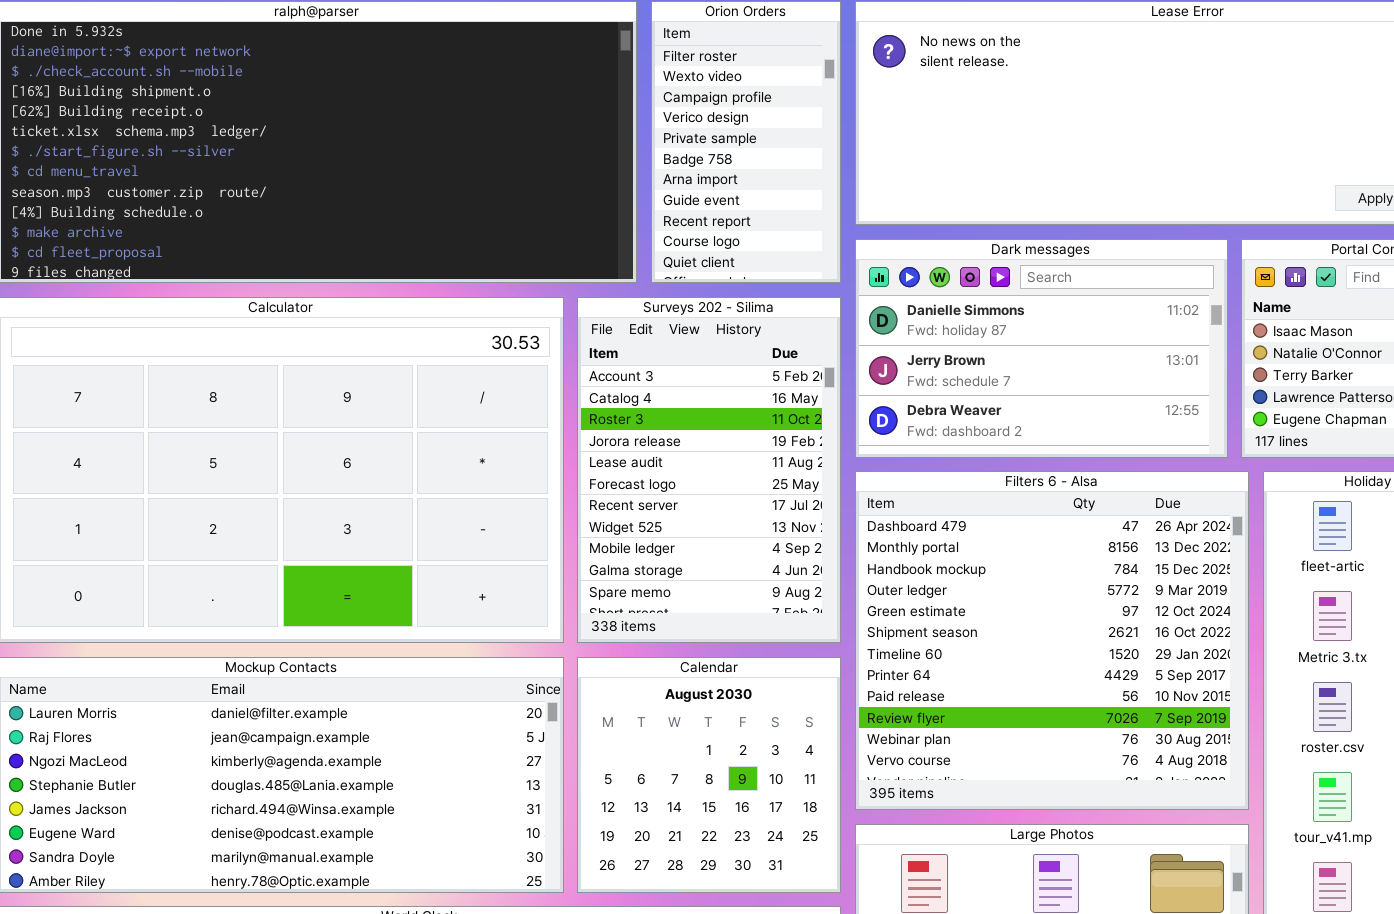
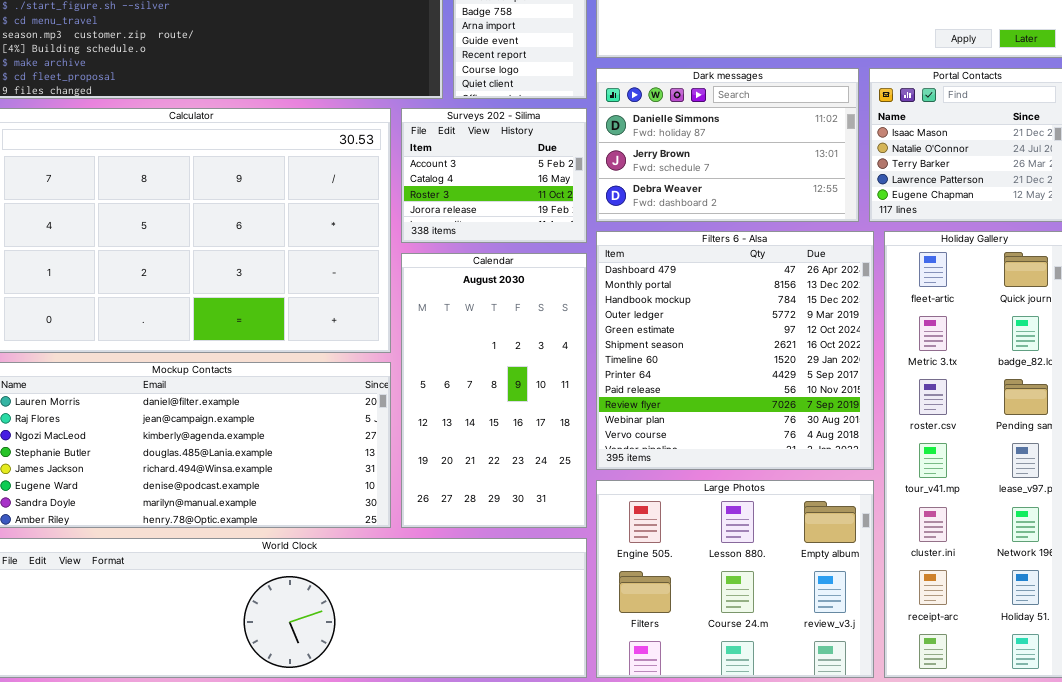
Surveys 202 - Silima: [577,297,841,643] -> [401,108,587,243], resized
Calendar: [577,657,841,893] -> [401,253,587,528], resized

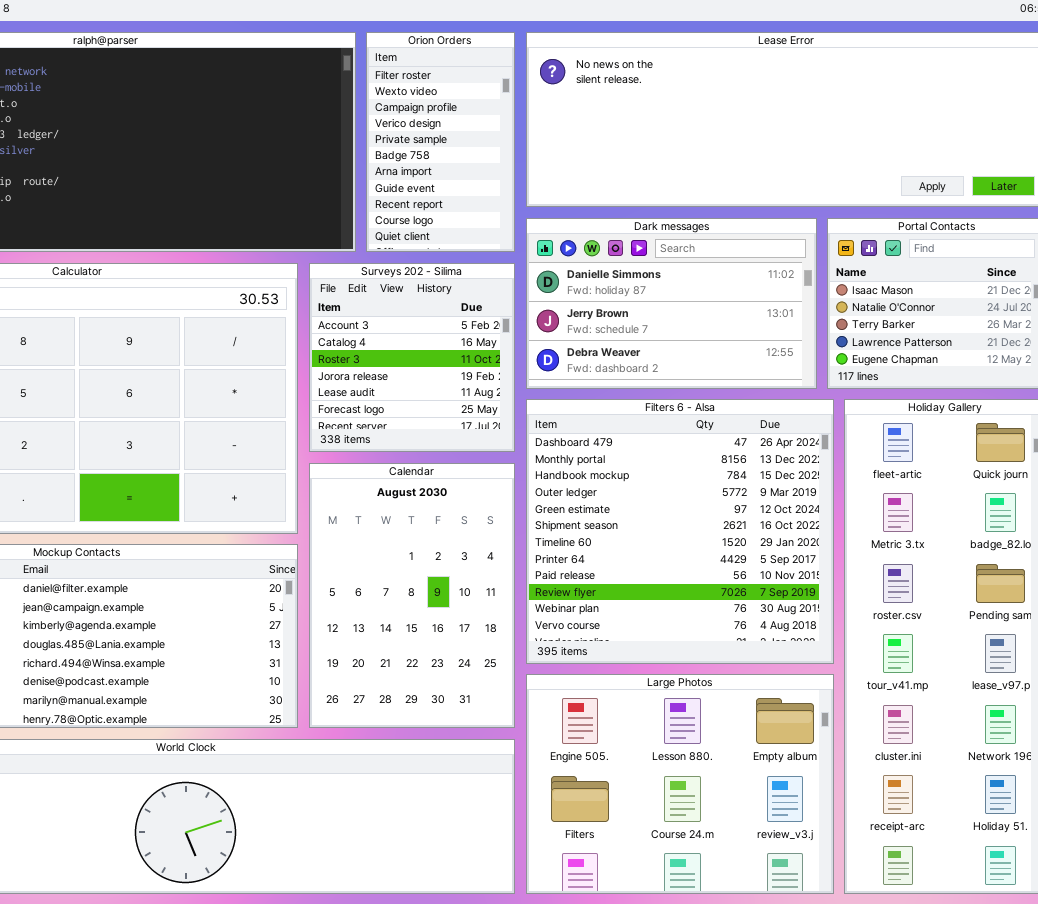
Surveys 202 - Silima: [401,108,587,243] -> [309,263,515,452], resized
Calendar: [401,253,587,528] -> [309,463,515,728], resized

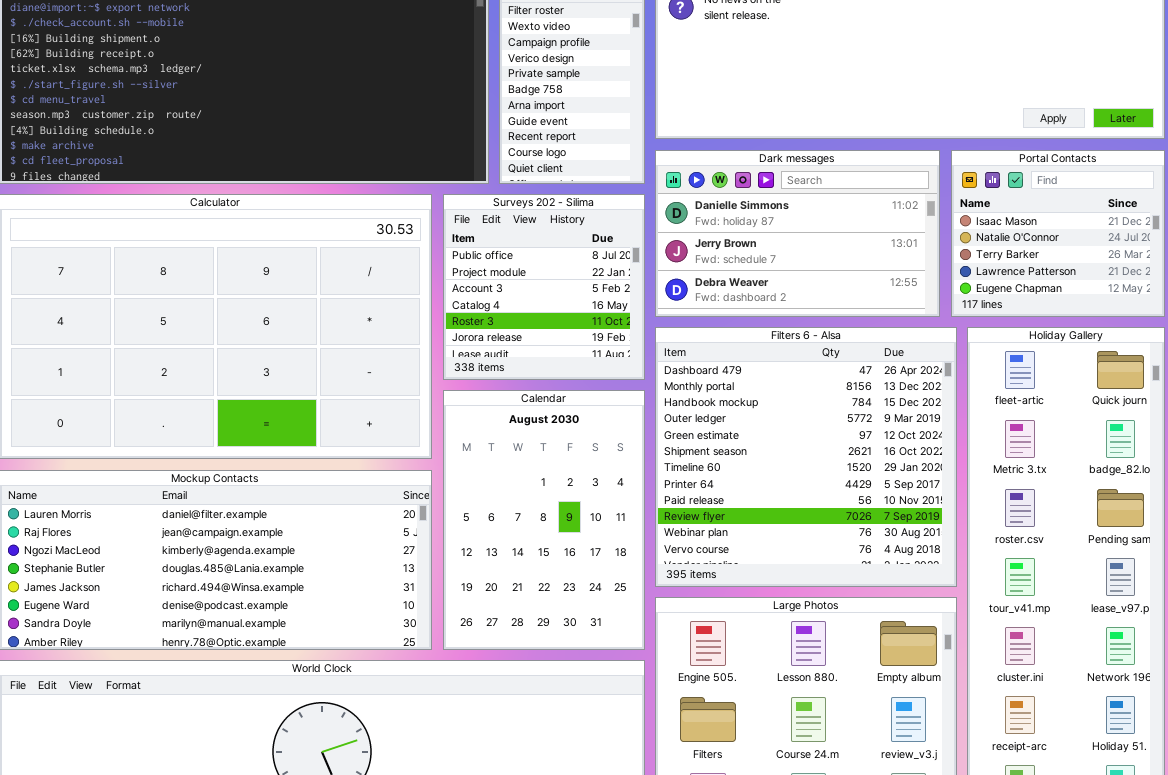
Surveys 202 - Silima: [309,263,515,452] -> [443,194,645,380], scrolled up 2 rows

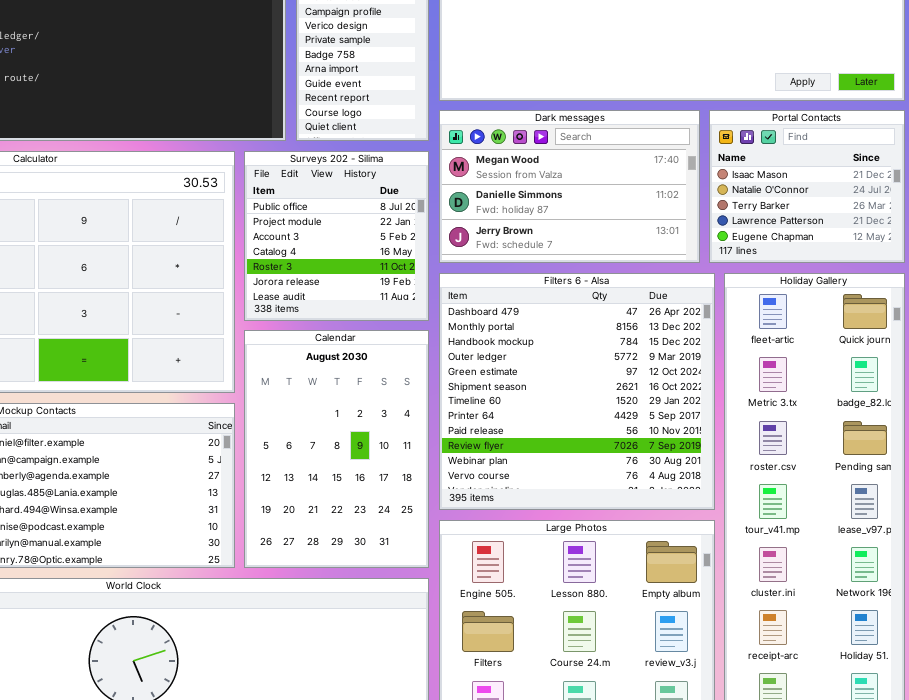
Dark messages: [655,150,940,317] -> [439,110,700,263], scrolled up 1 row

